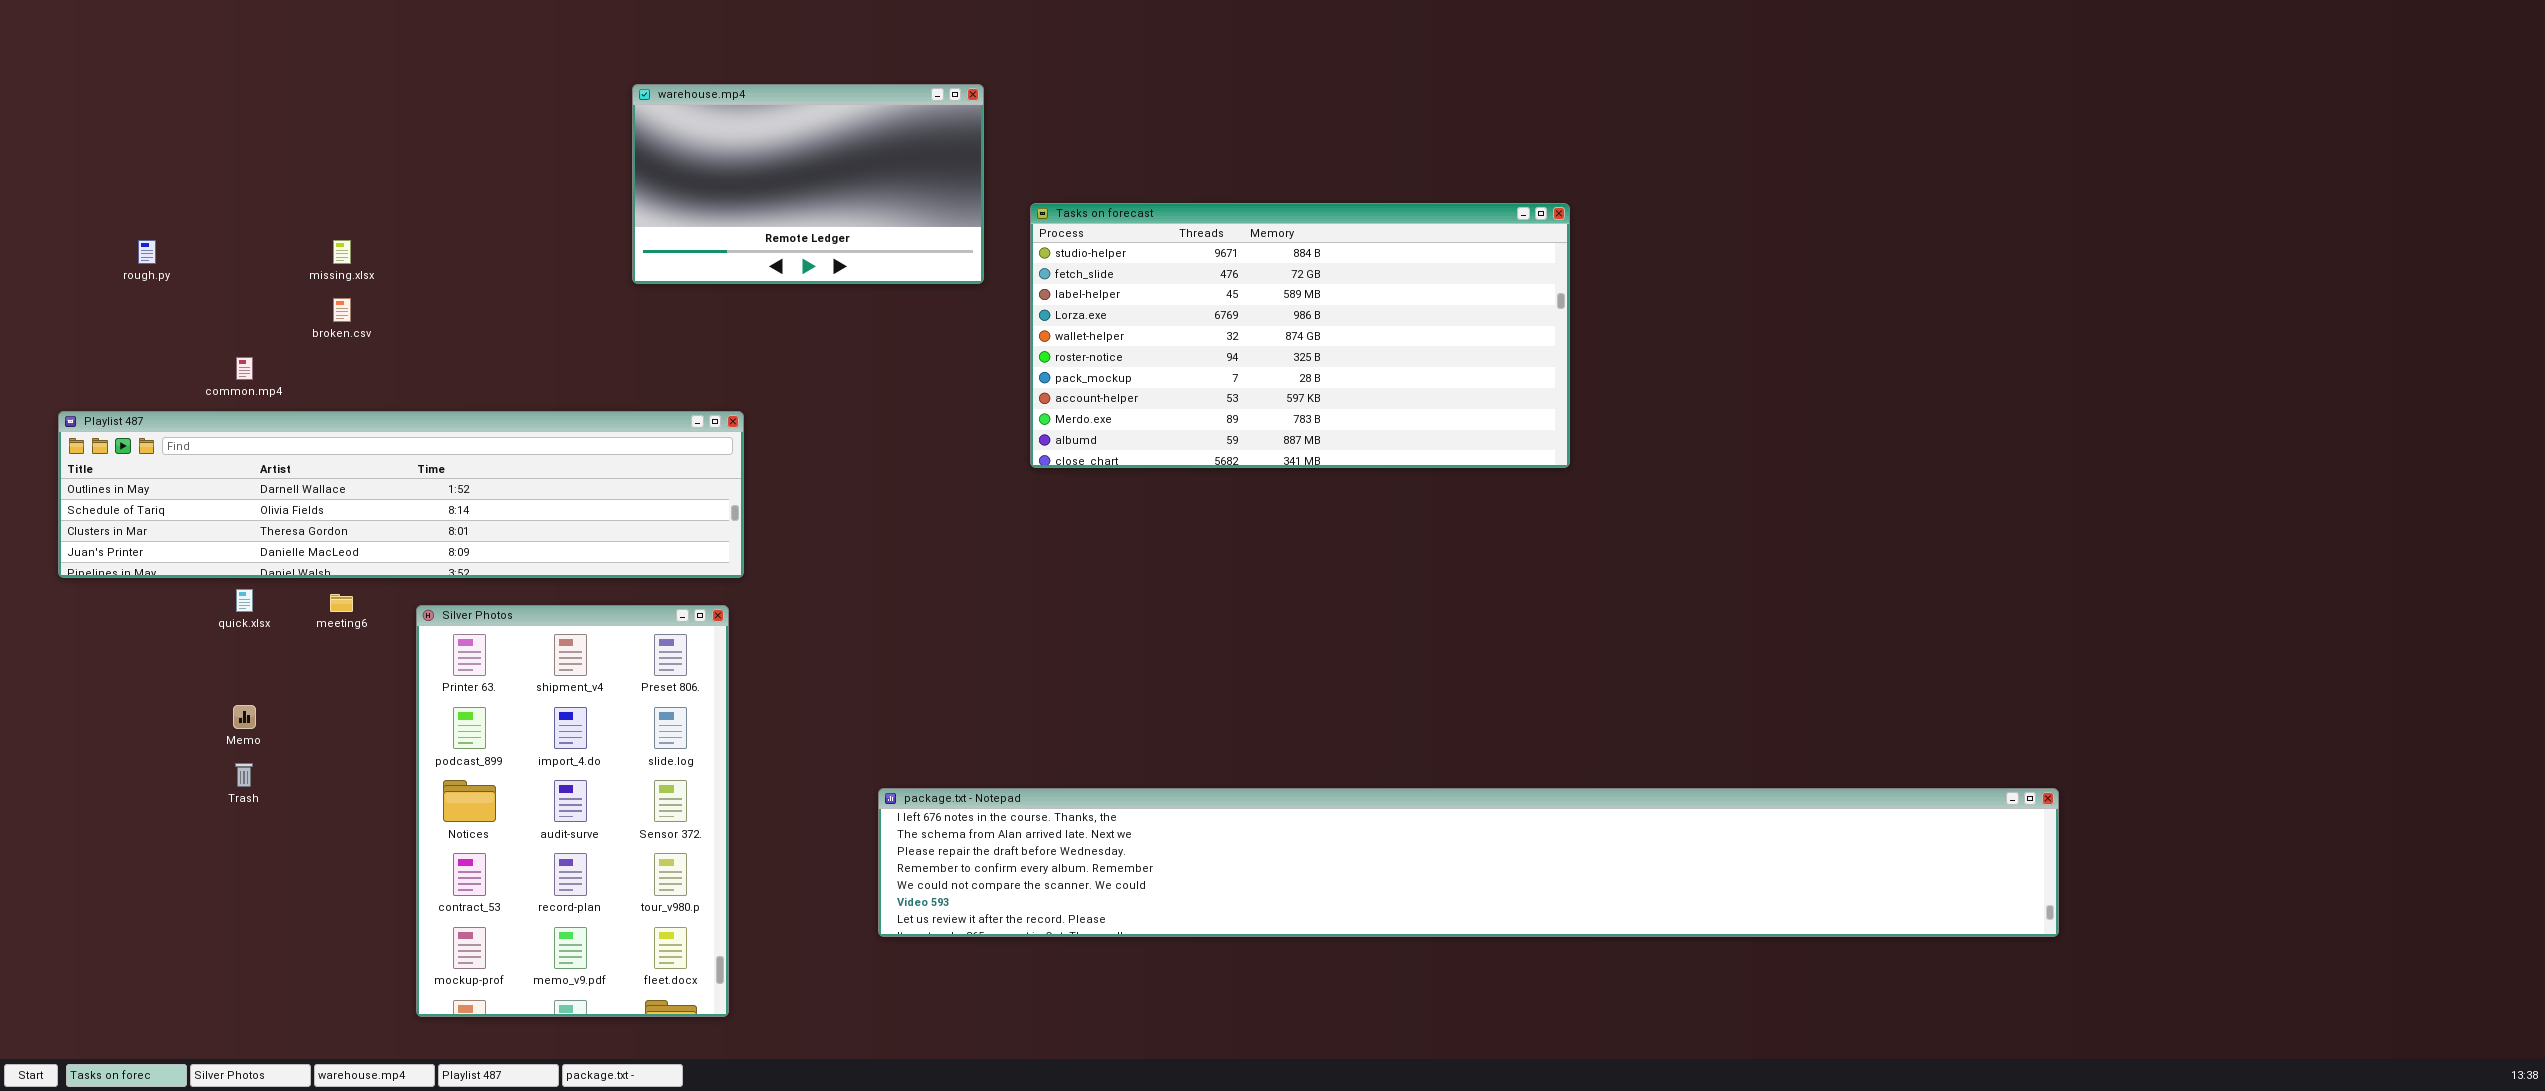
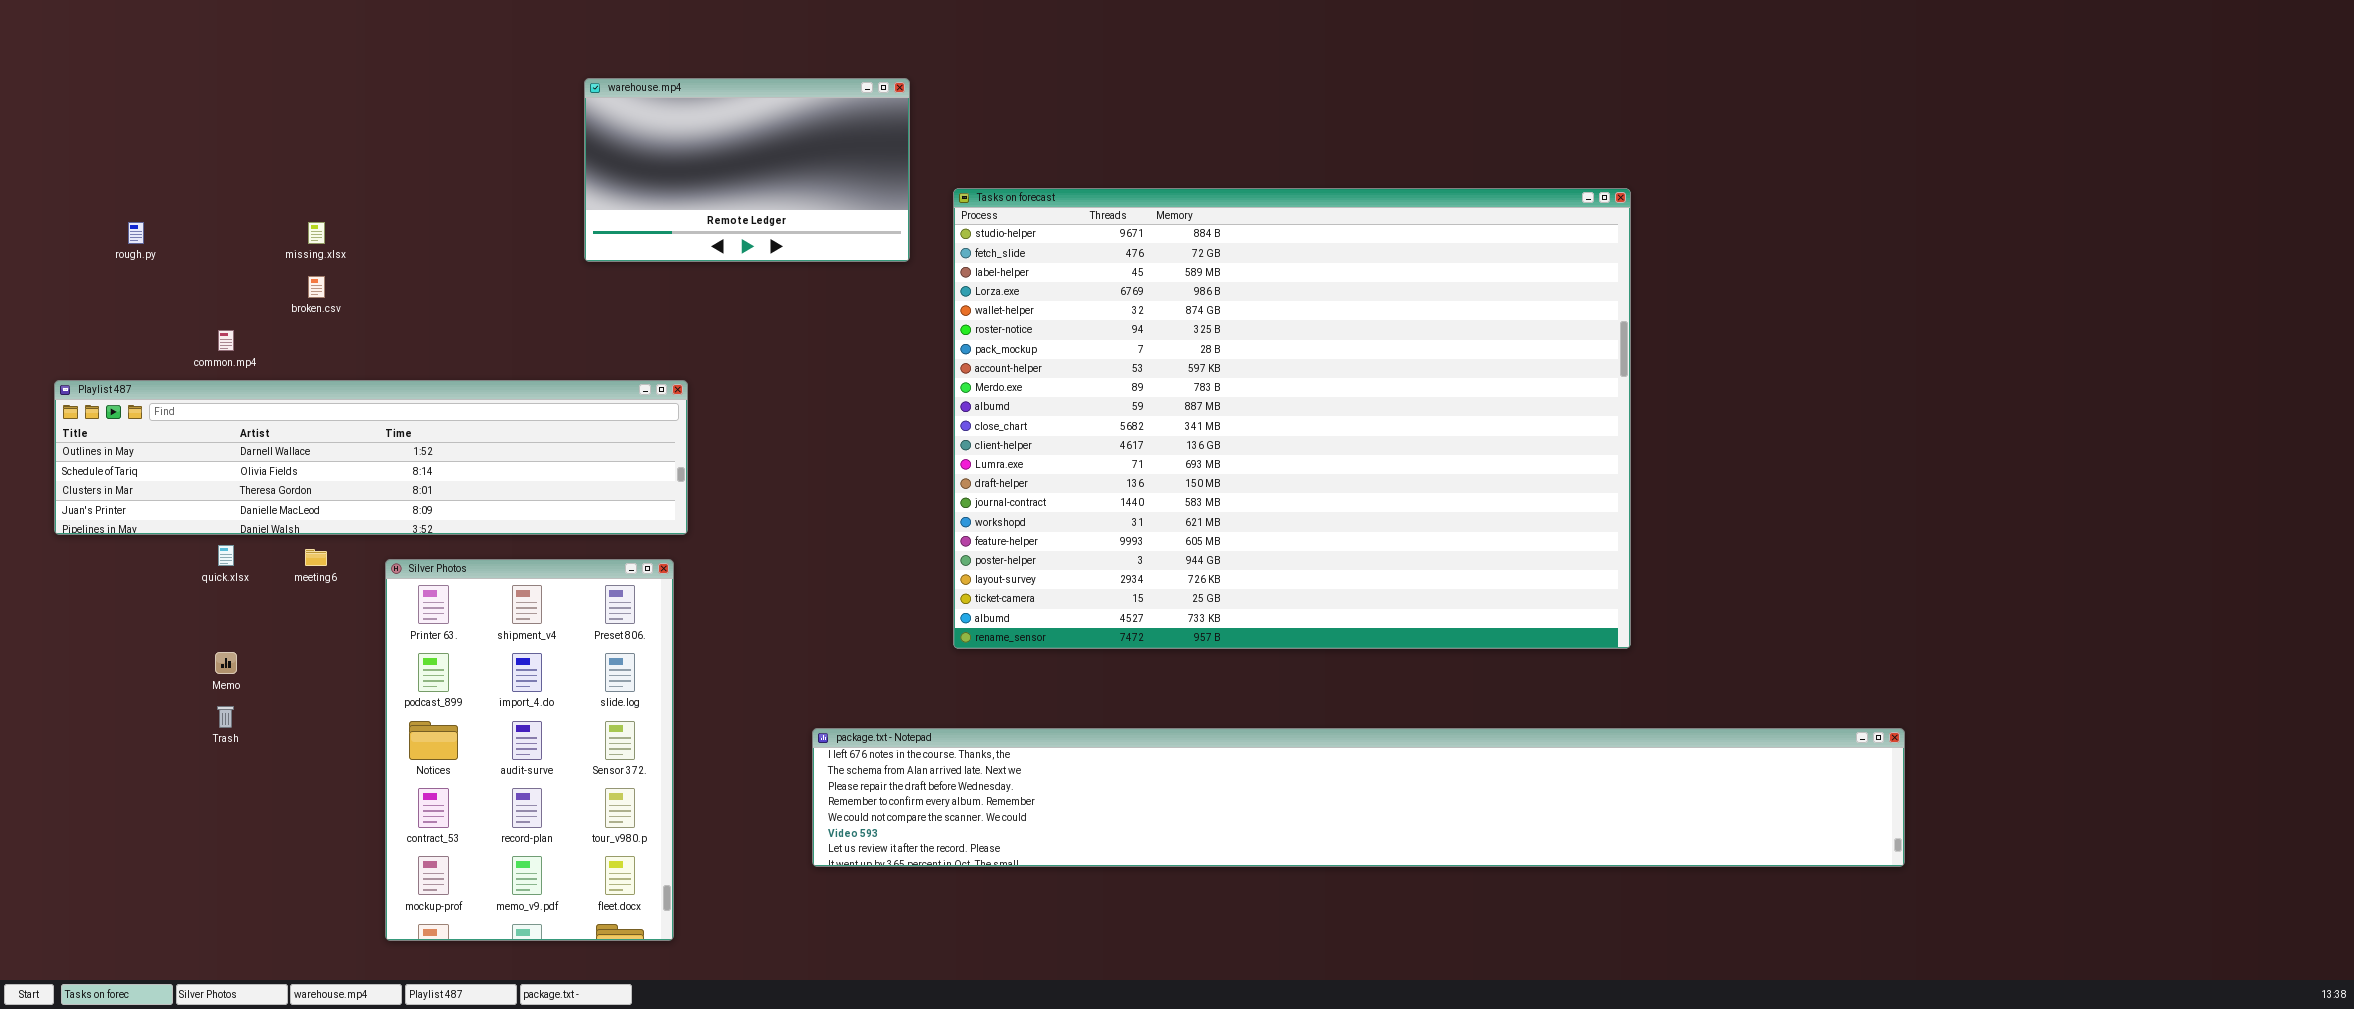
Tasks on forecast: [1030,203,1570,468] -> [953,188,1631,649], resized

